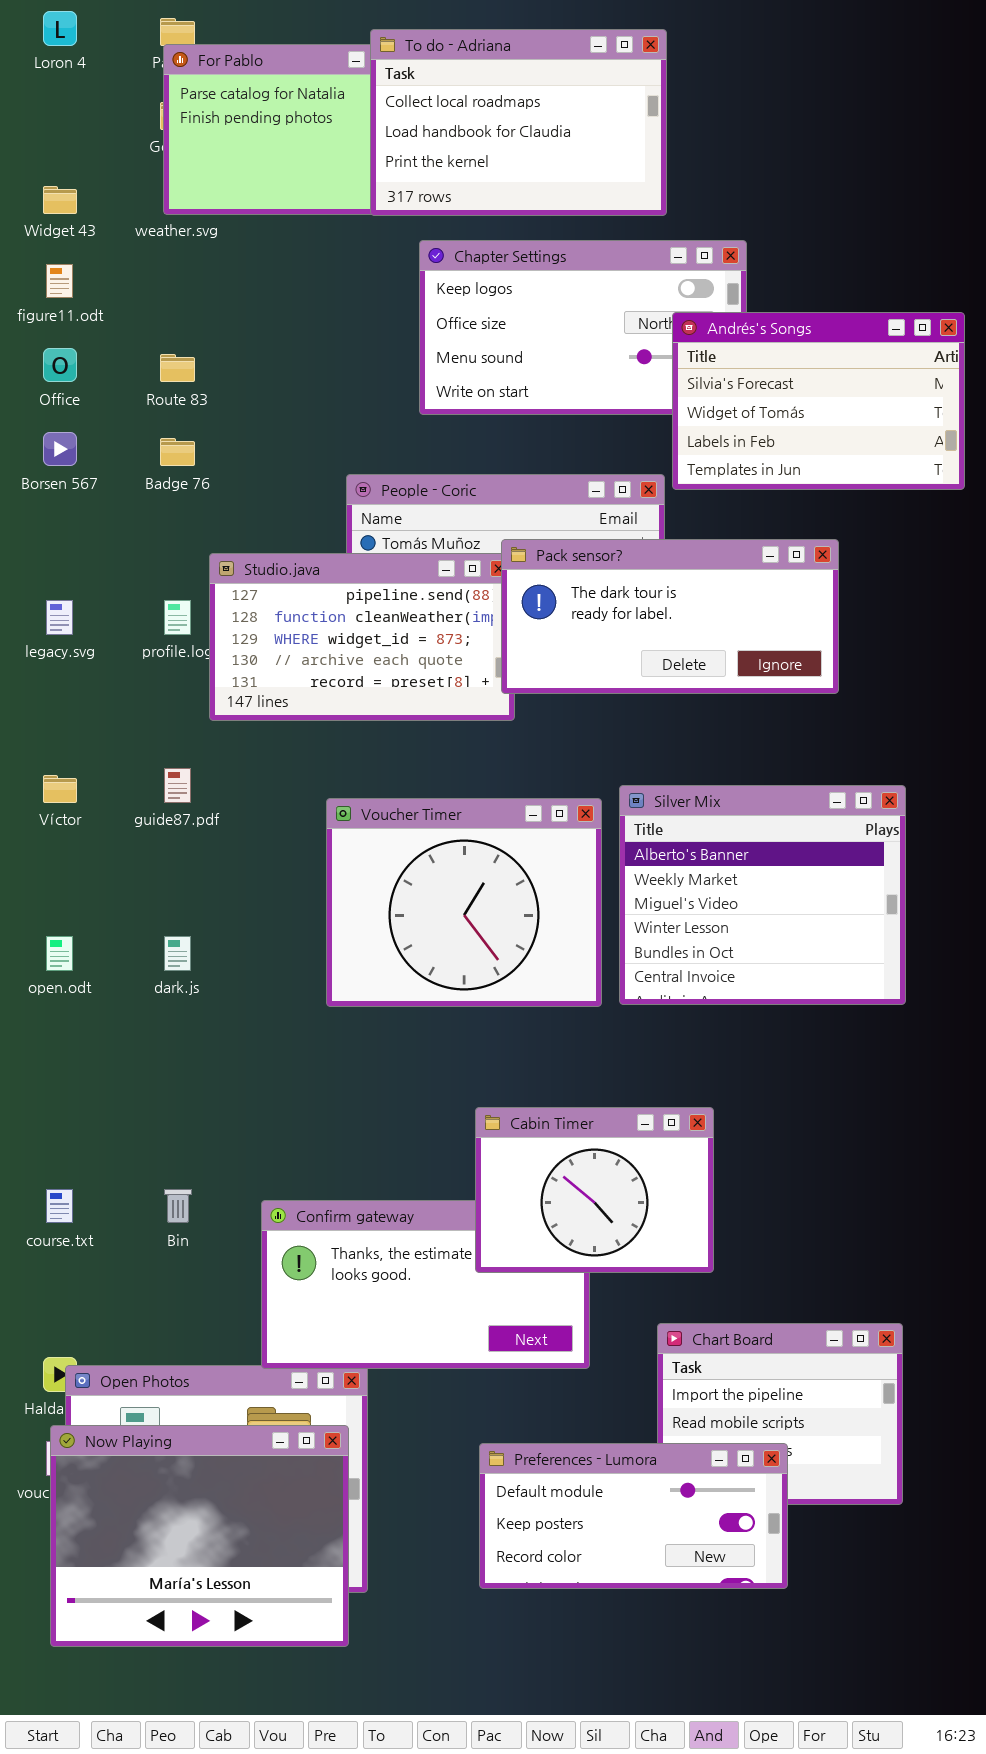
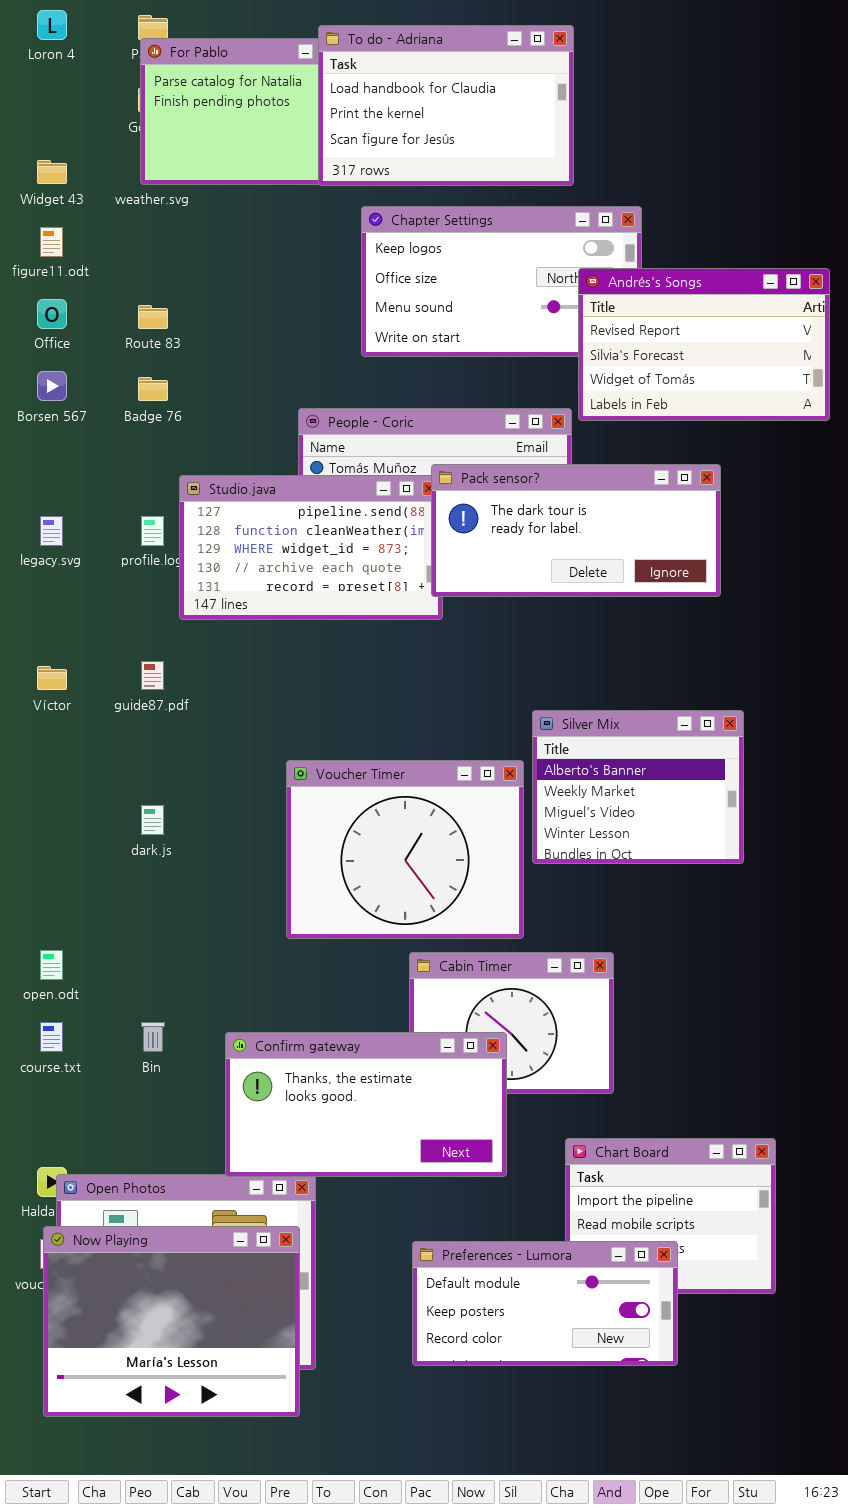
To do - Adriana: [370,29,667,216] -> [318,25,574,186], scrolled down 1 row
Andrés's Songs: [672,312,965,490] -> [578,268,830,421], scrolled up 1 row
Silver Mix: [619,785,906,1005] -> [532,710,744,864], resized
Voucher Timer: [326,798,602,1007] -> [286,760,524,939], moved
open.odt: [46,936,73,971] -> [40,950,63,980], moved
Confirm gateway: [261,1200,590,1369] -> [225,1032,507,1177], raised

